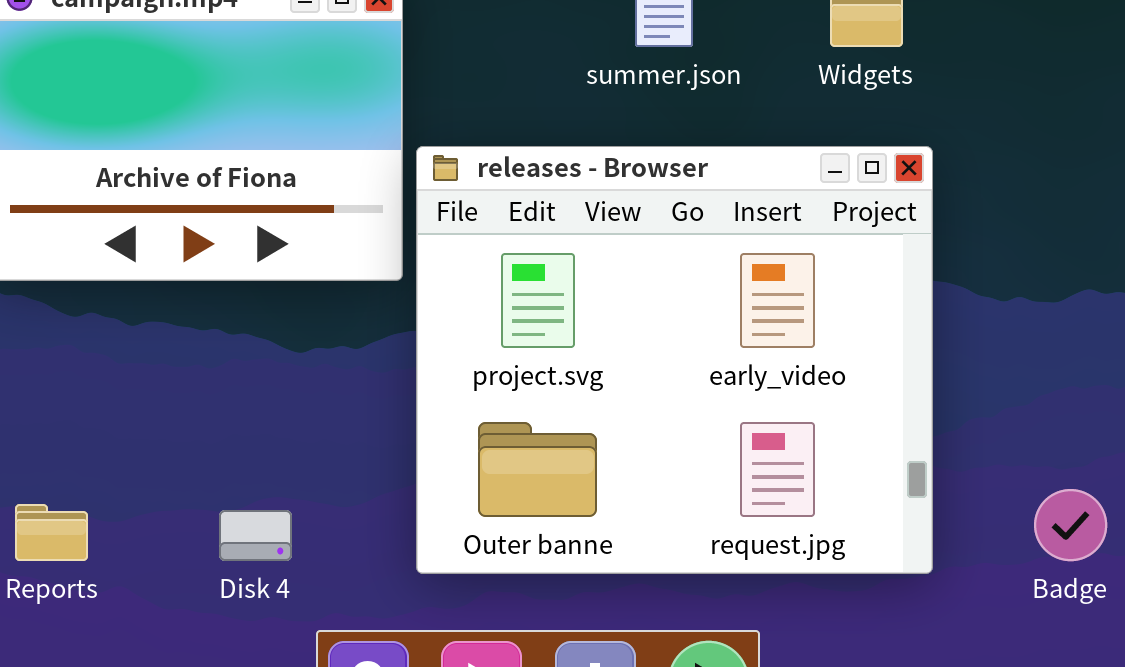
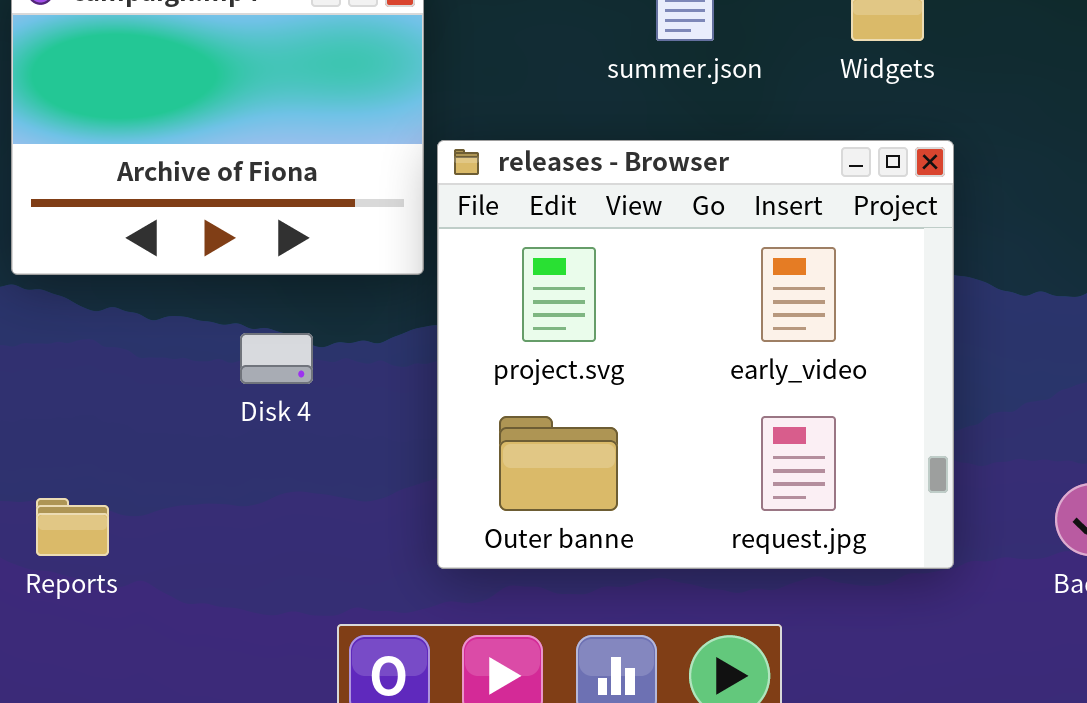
Disk 4: [219,510,292,561] -> [240,333,313,384], moved

